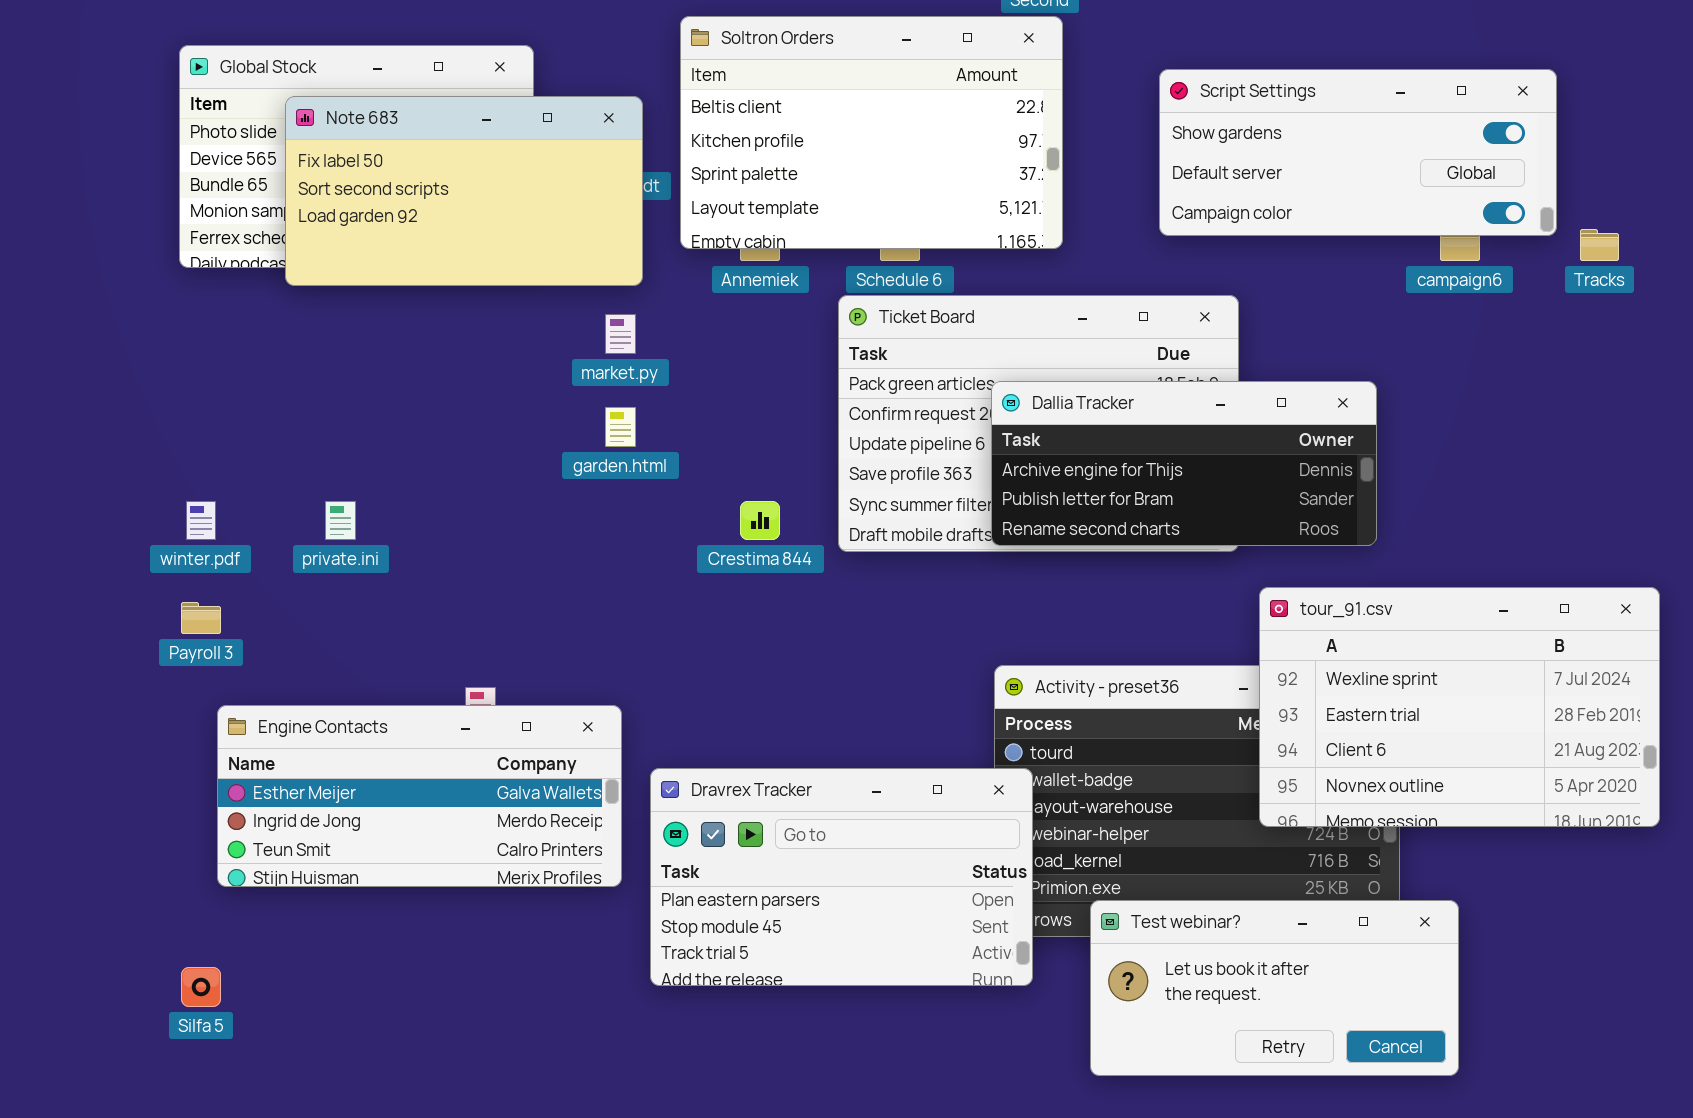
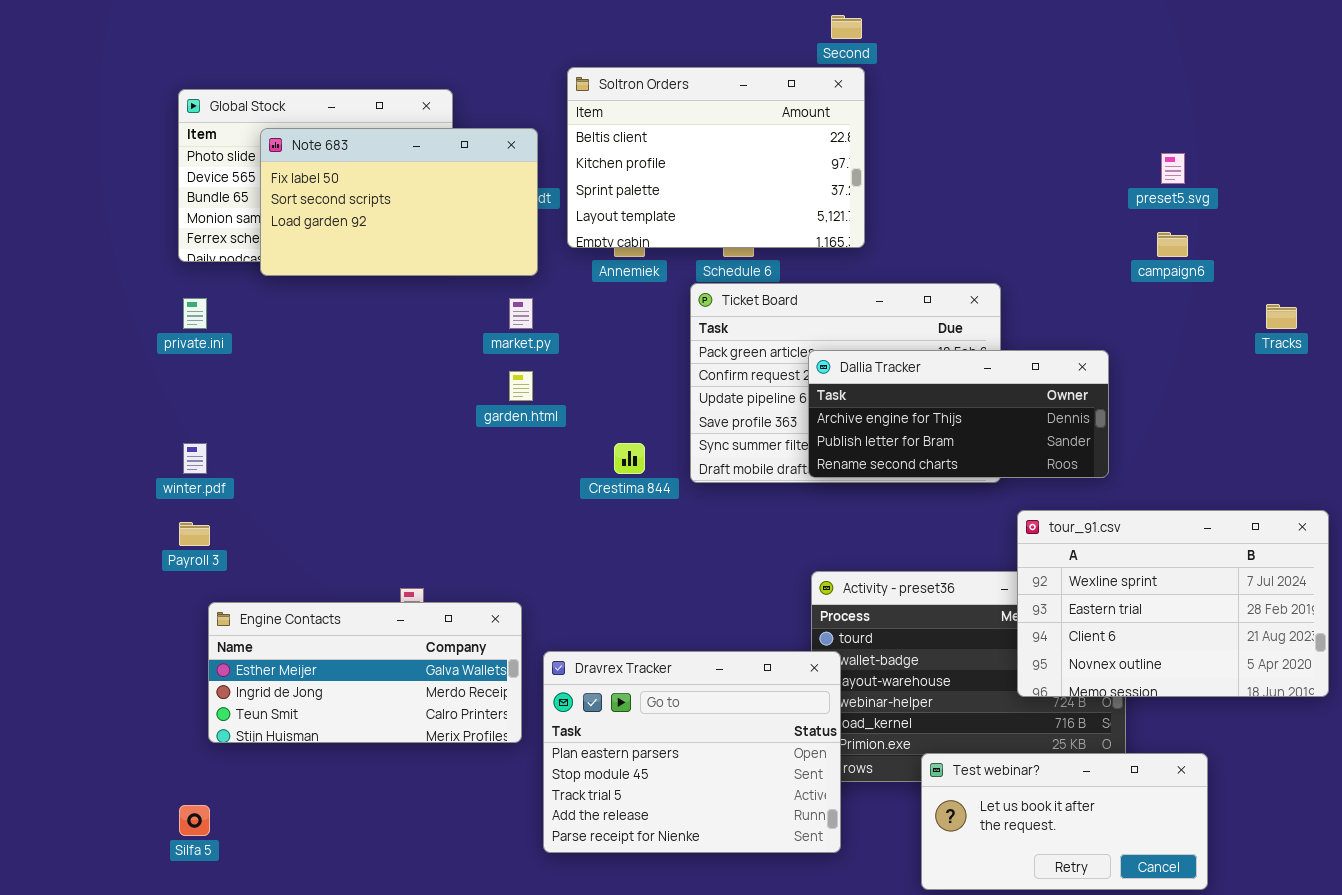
Script Settings: [1159,69,1557,236] -> none, closed
Tracks: [1580,229,1619,261] -> [1266,304,1297,329], moved
private.ini: [325,501,356,540] -> [183,298,207,329], moved
Dravrex Tracker: [650,768,1033,986] -> [543,651,841,853], resized
Test webinar?: [1090,900,1459,1076] -> [921,753,1208,890], moved

